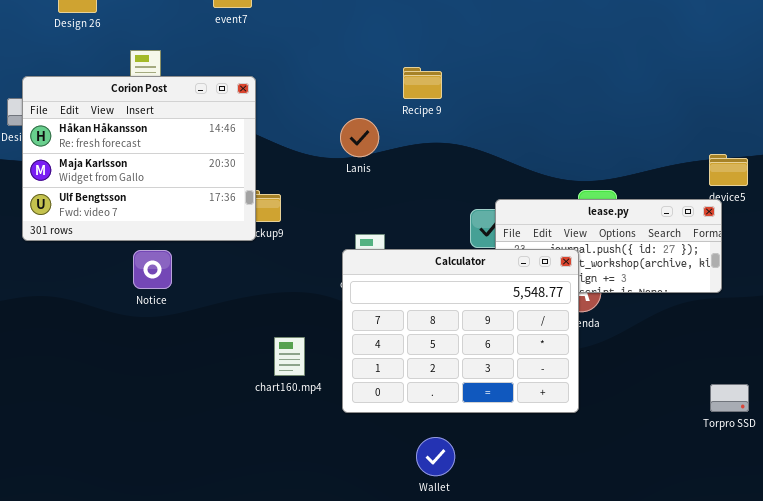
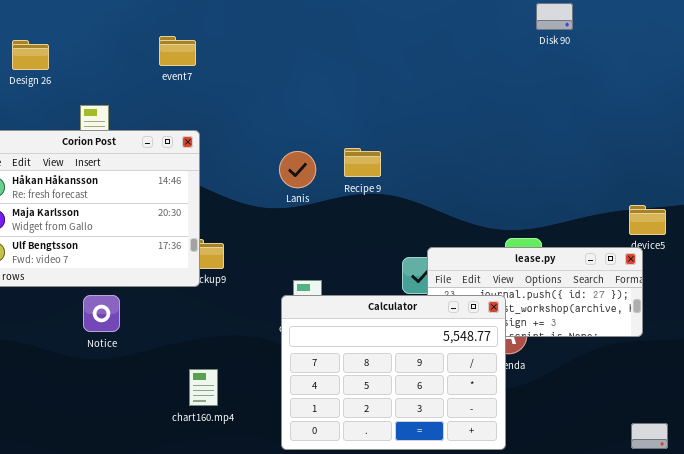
Recipe 9: [403,67,442,99] -> [344,148,381,177], moved
Lanis: [340,118,379,157] -> [279,151,316,188], moved
chart160.mp4: [274,337,305,376] -> [189,369,218,406], moved

